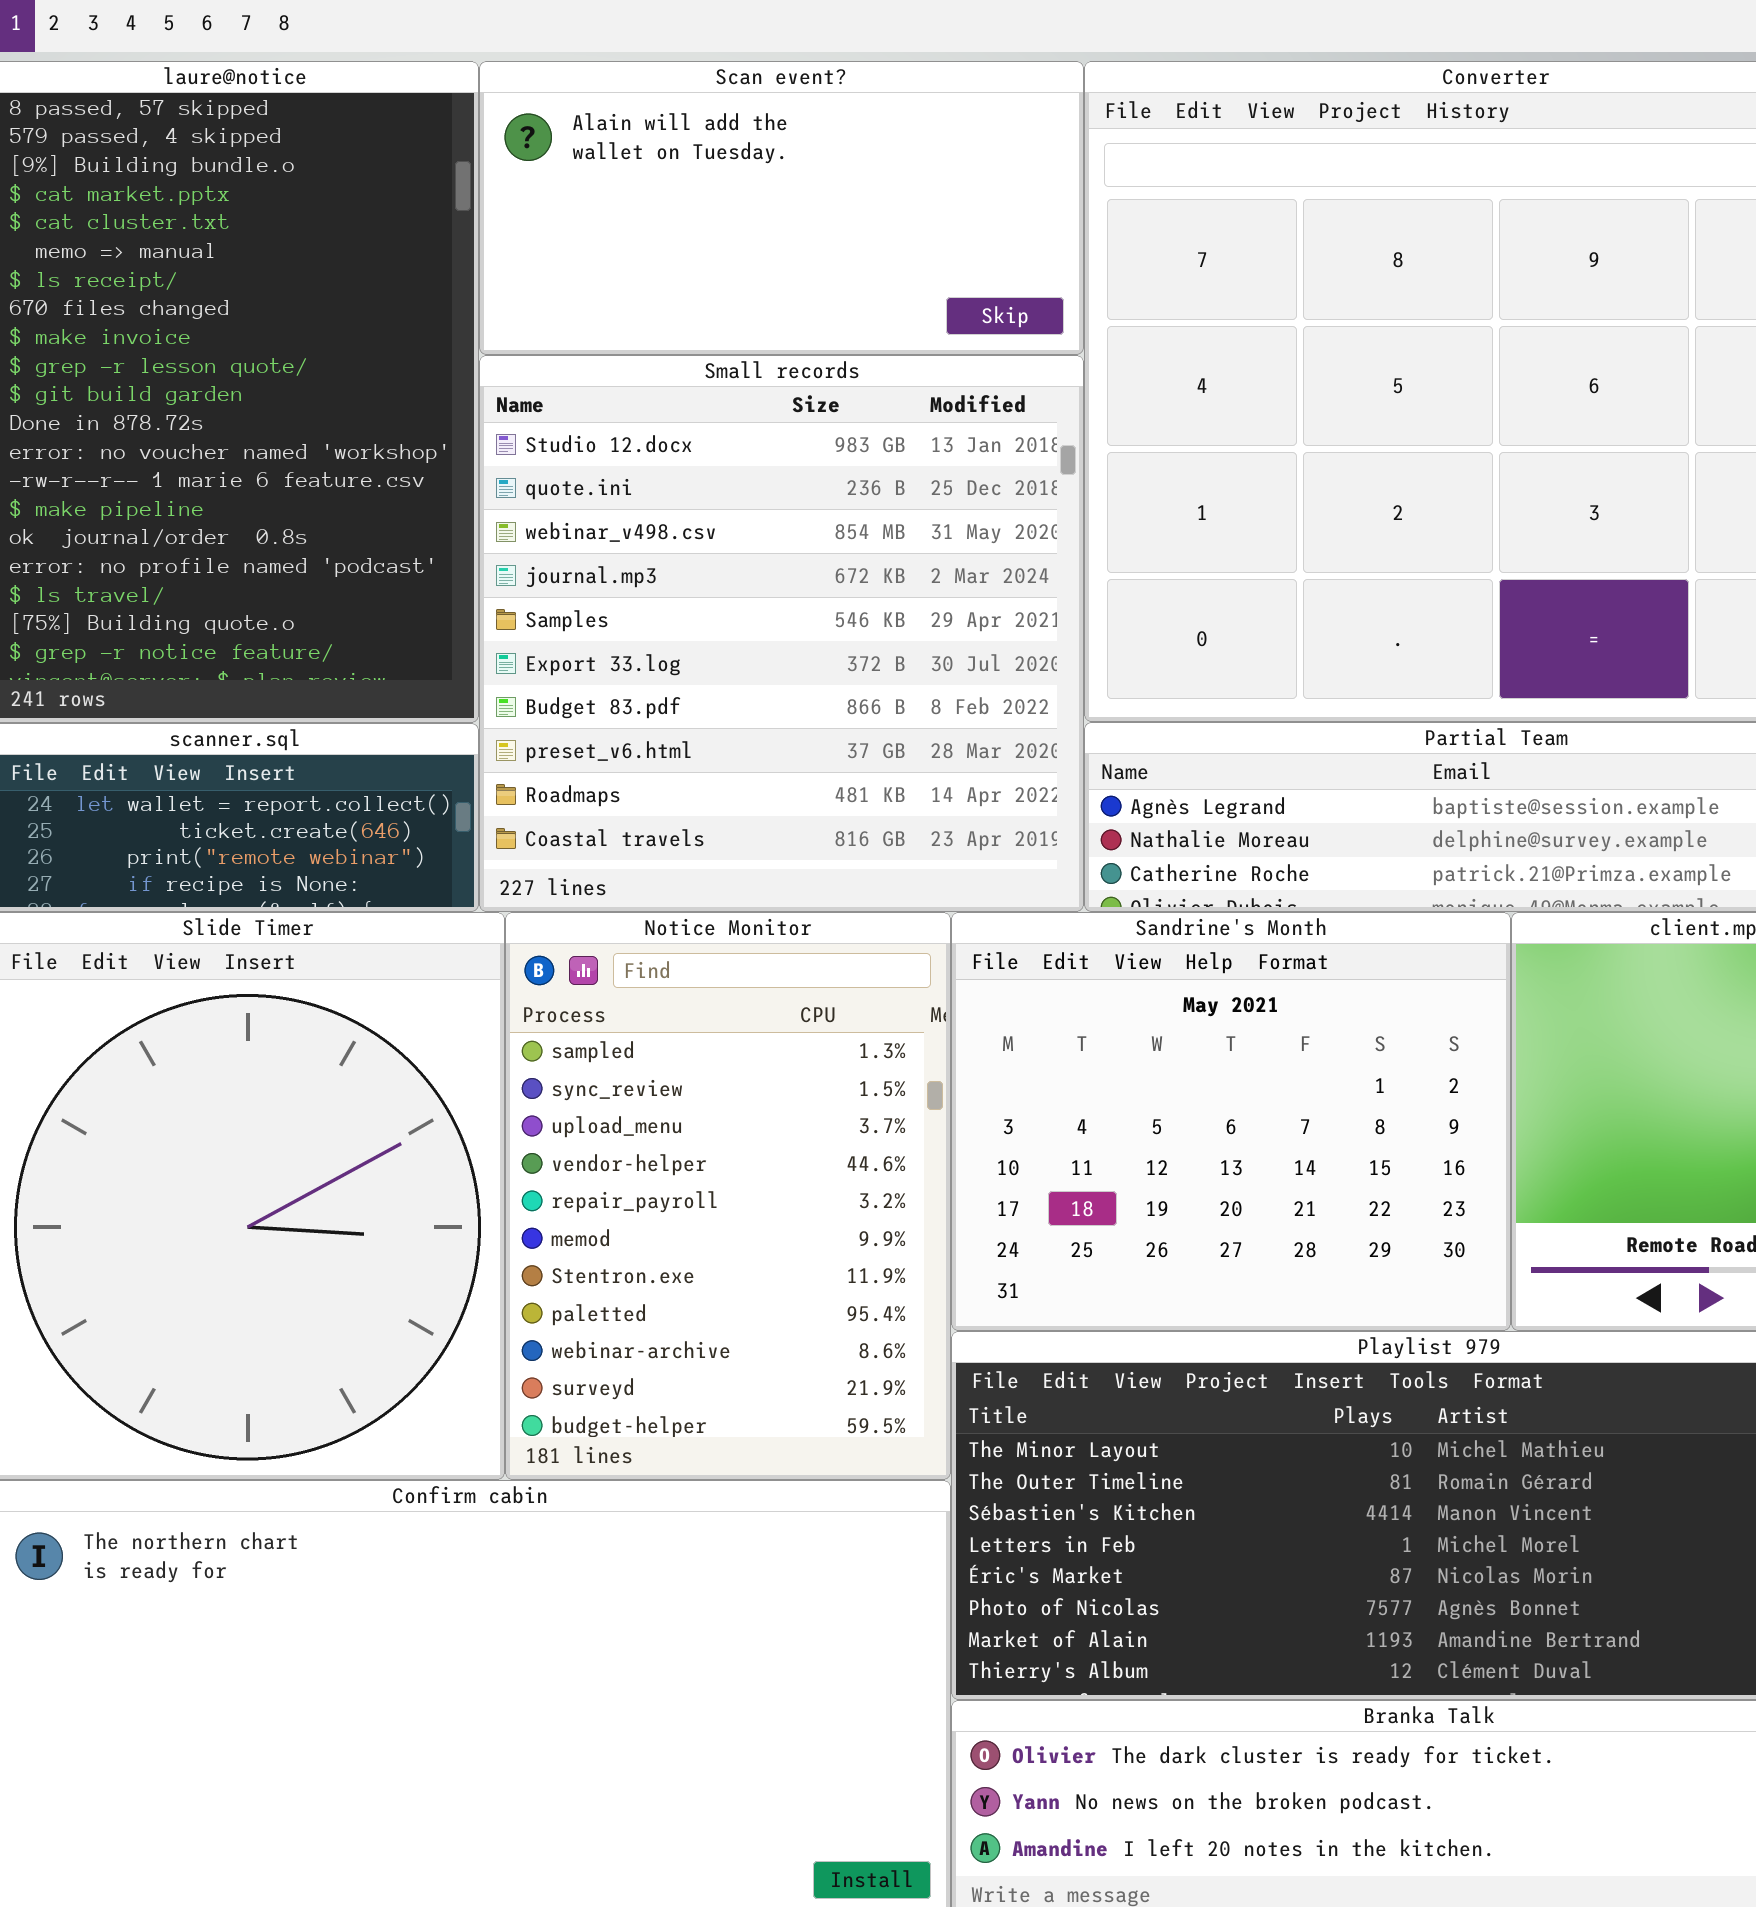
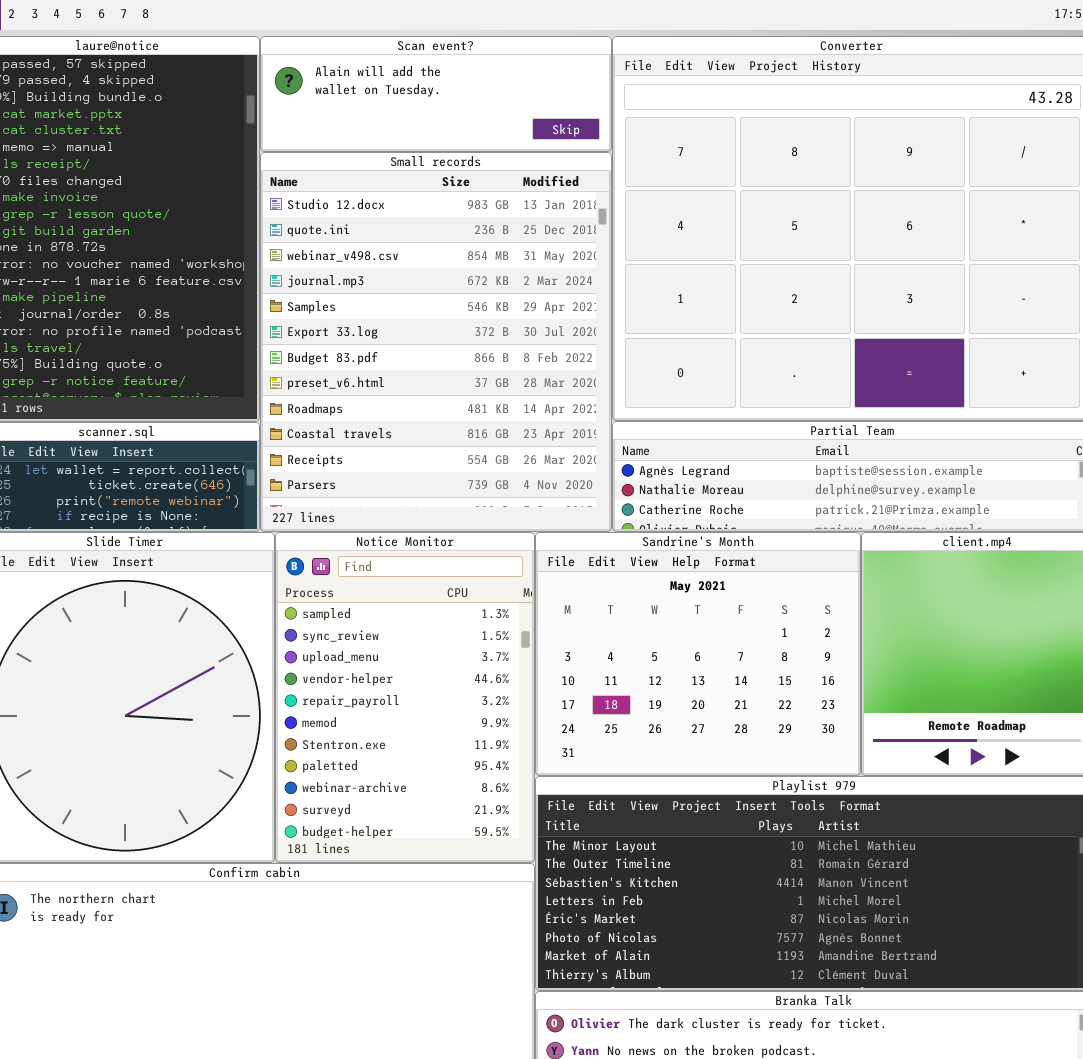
Scan event?: [479,61,1084,355] -> [260,36,612,152], resized
Small records: [479,355,1084,912] -> [260,152,612,532], resized

